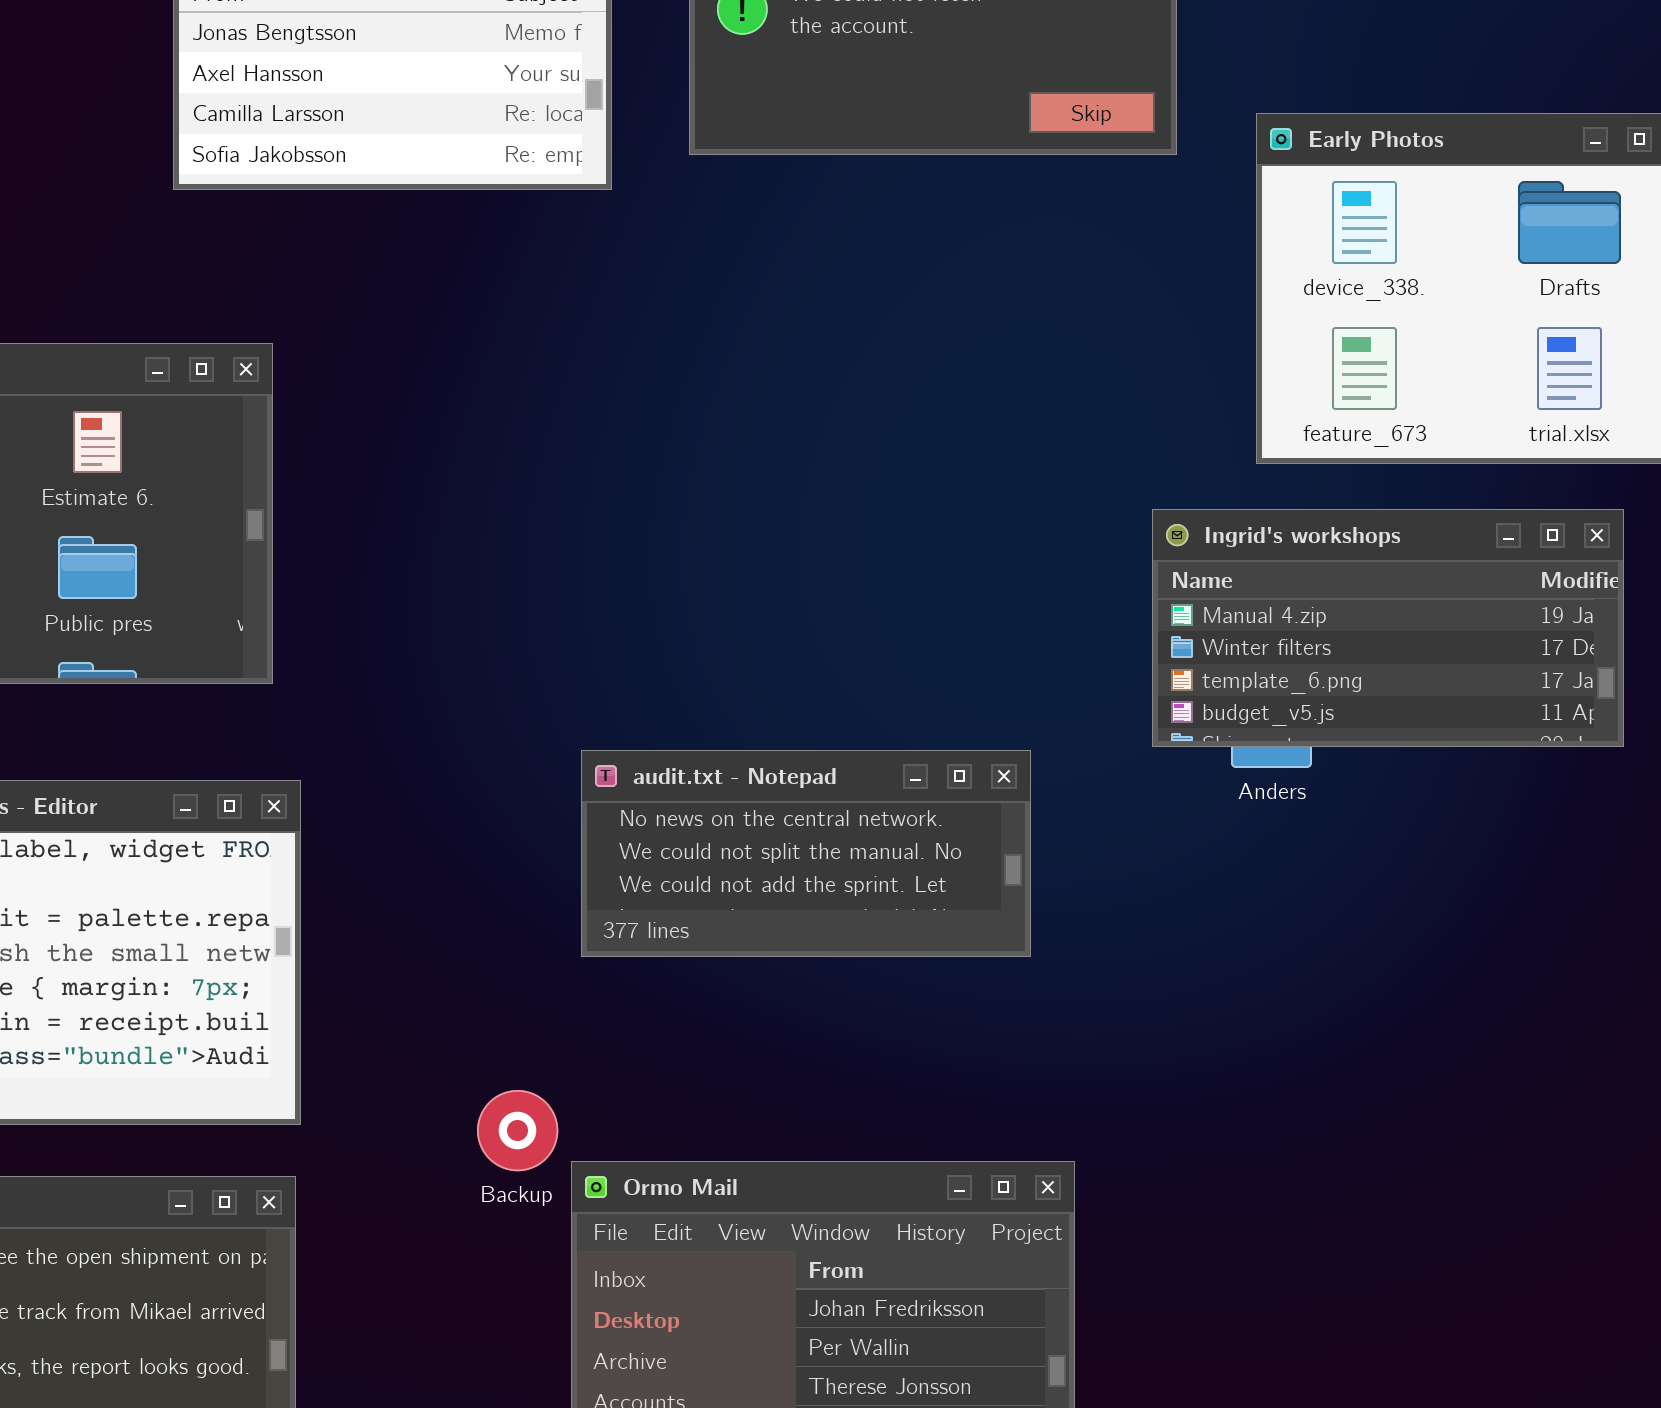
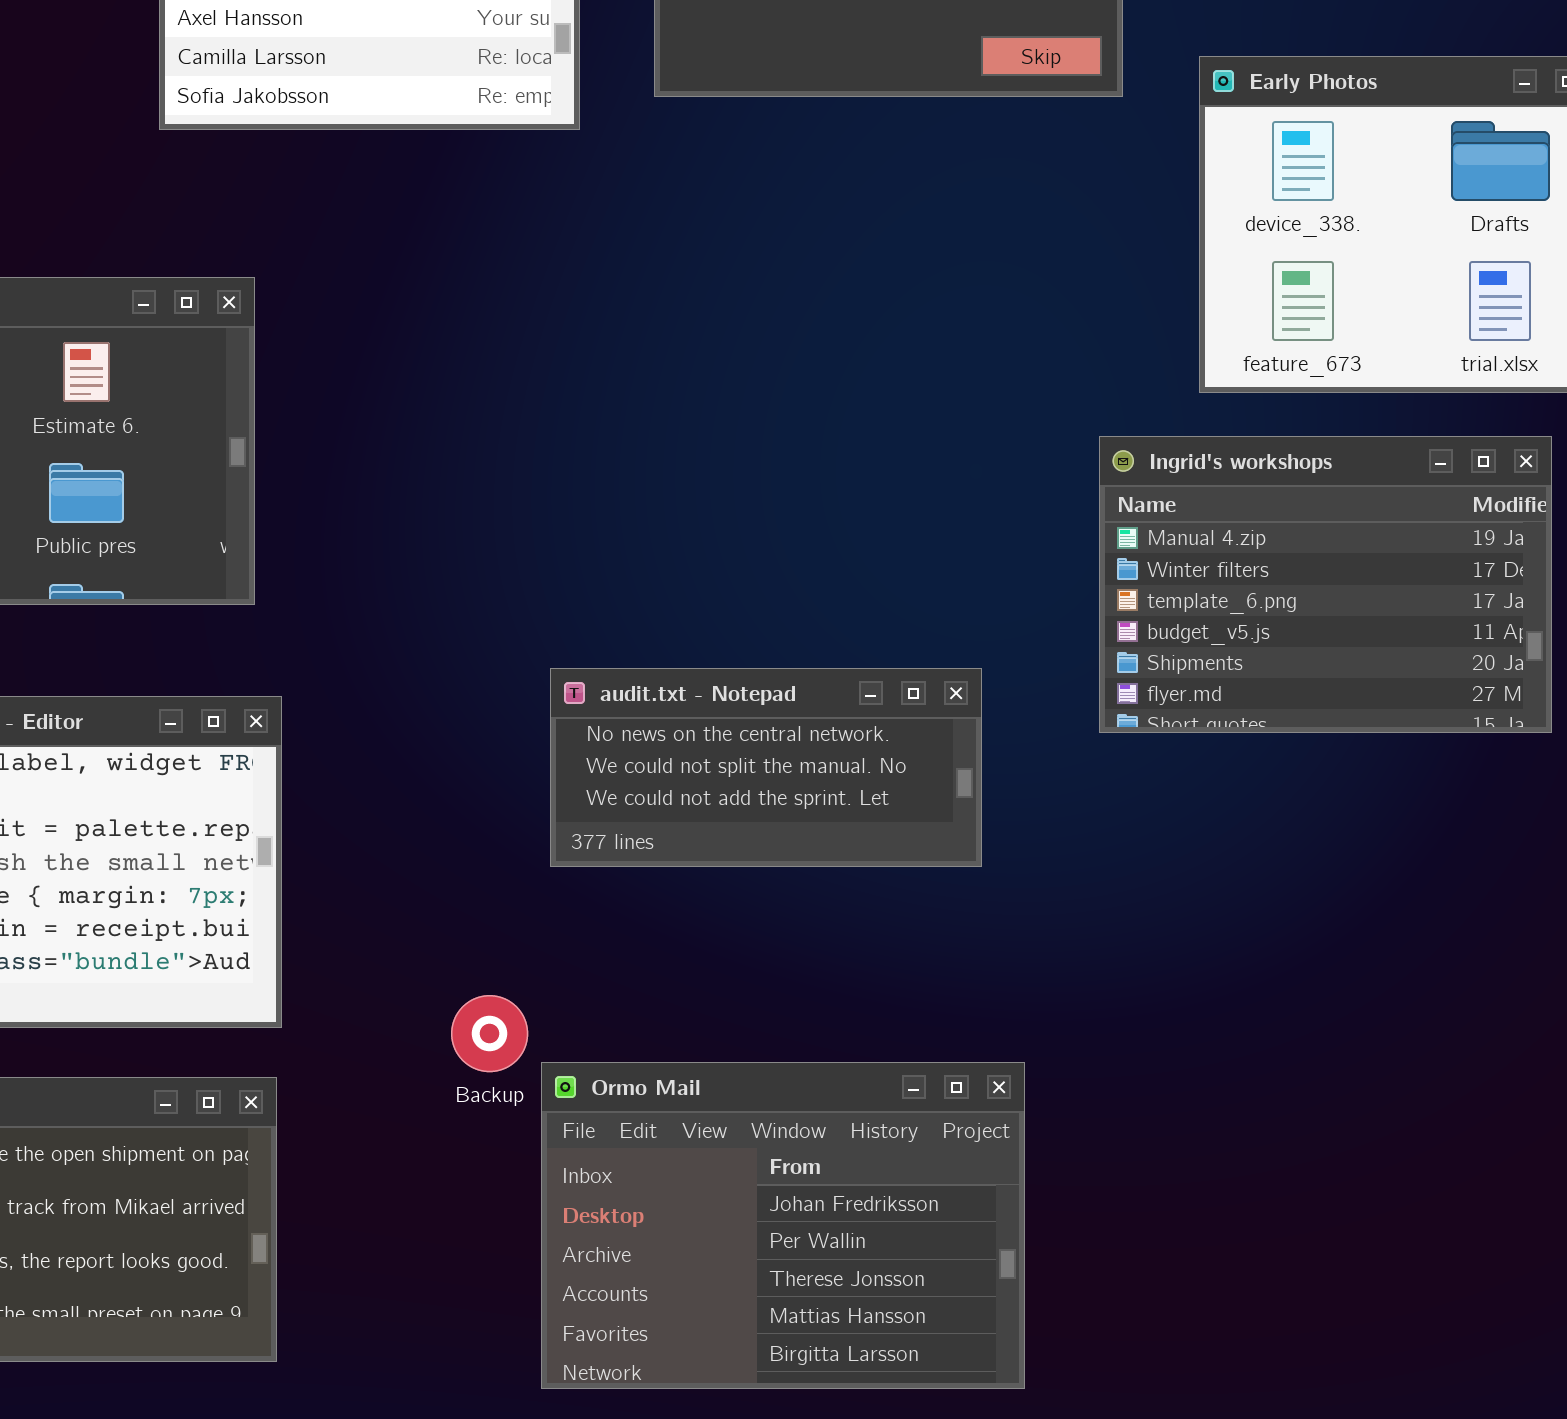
Ingrid's workshops: [1152,509,1624,747] -> [1099,436,1552,733], resized

